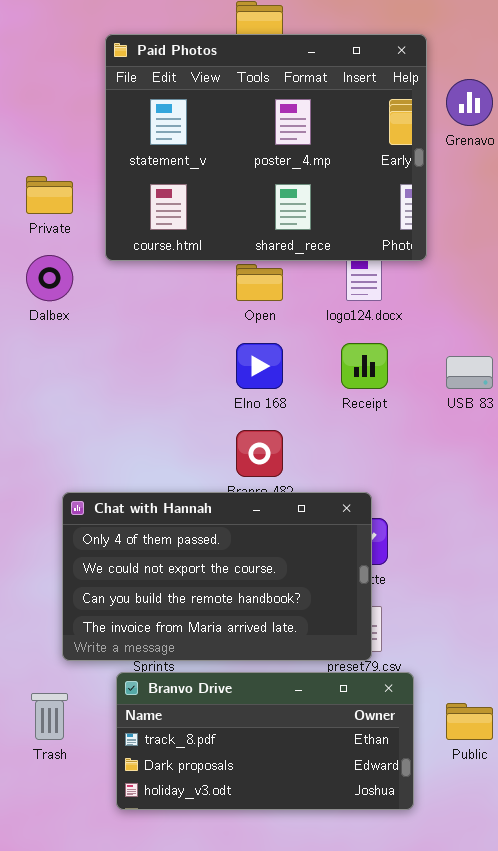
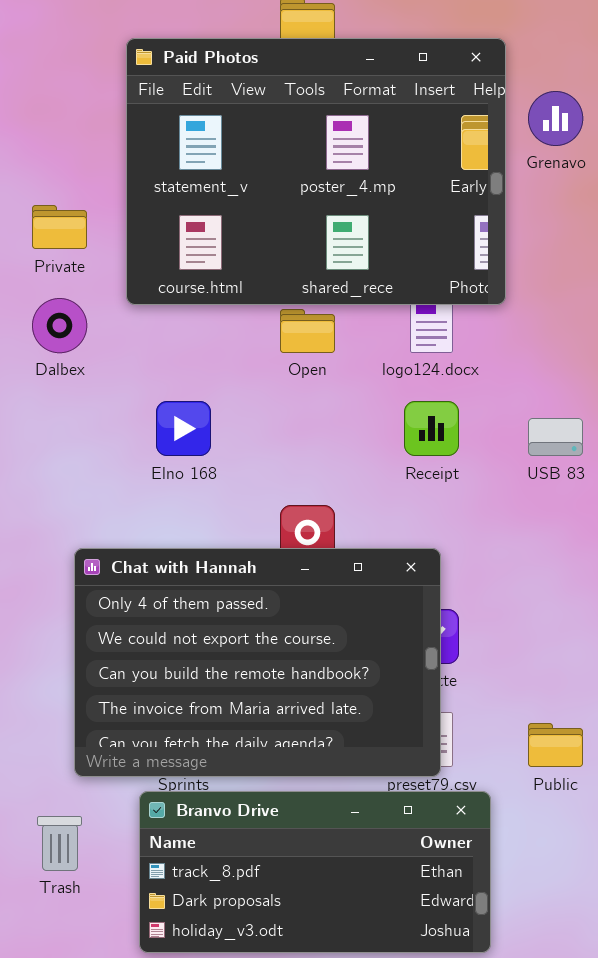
Elno 168: [236,343,283,389] -> [156,401,211,456], moved
Chat with Hannah: [62,492,372,661] -> [74,548,441,777], resized
Public: [446,703,493,740] -> [528,723,583,767], moved

